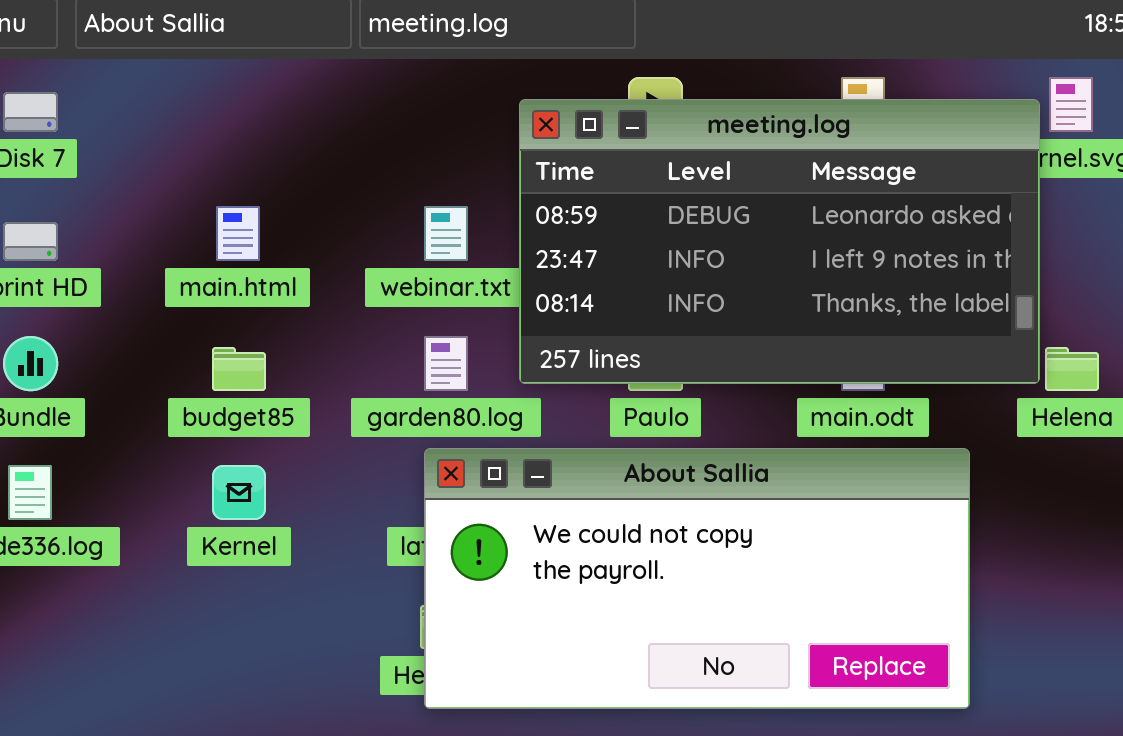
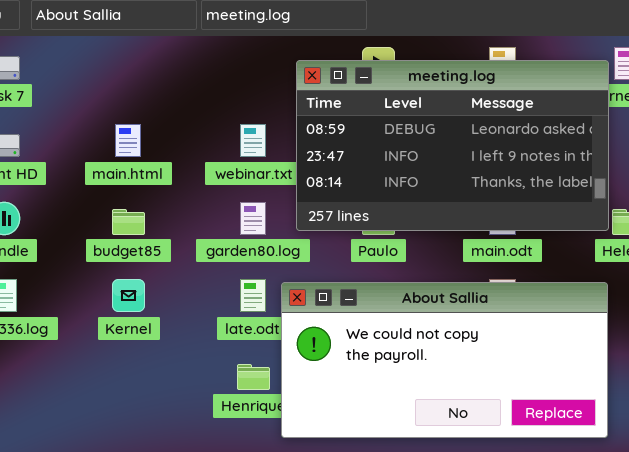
About Sallia: [424,448,970,709] -> [281,282,608,438], moved

